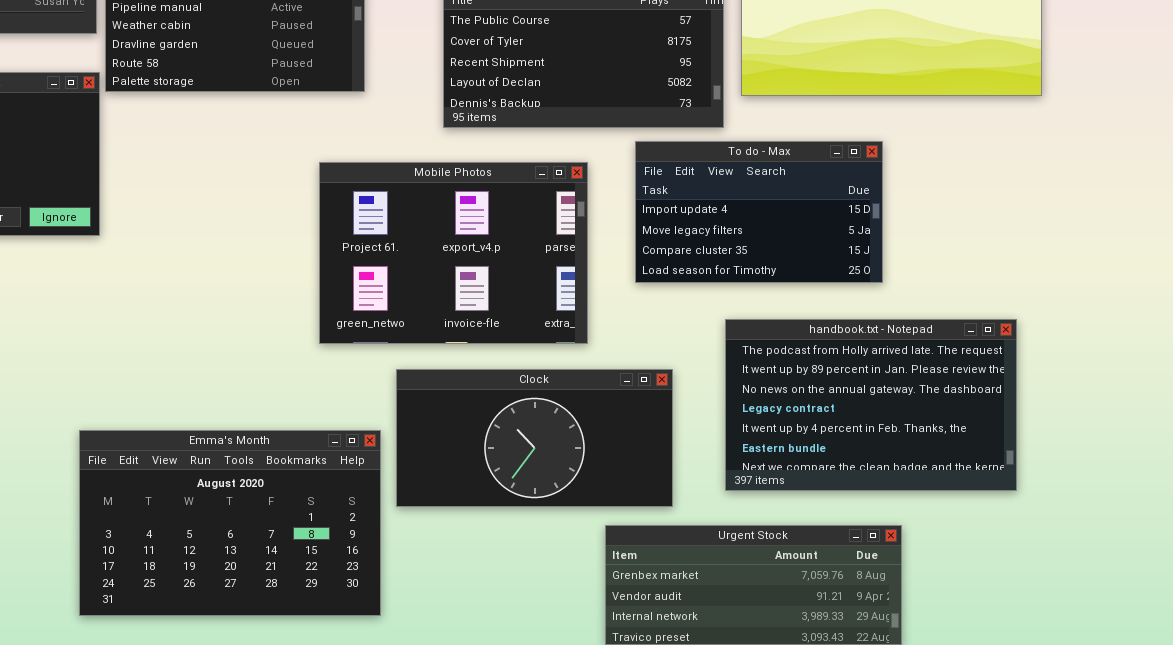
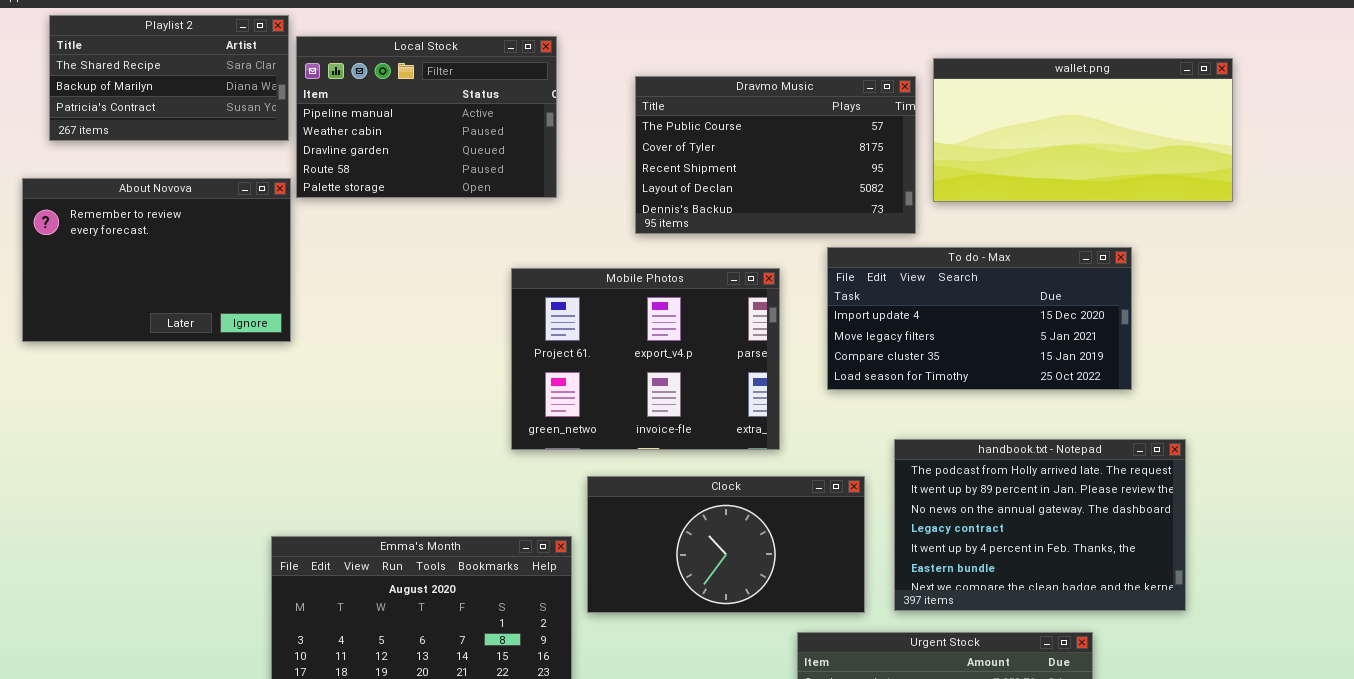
To do - Max: [635,141,883,283] -> [827,247,1132,390], resized
handbook.txt - Notepad: [725,319,1017,491] -> [894,439,1186,611], moved

